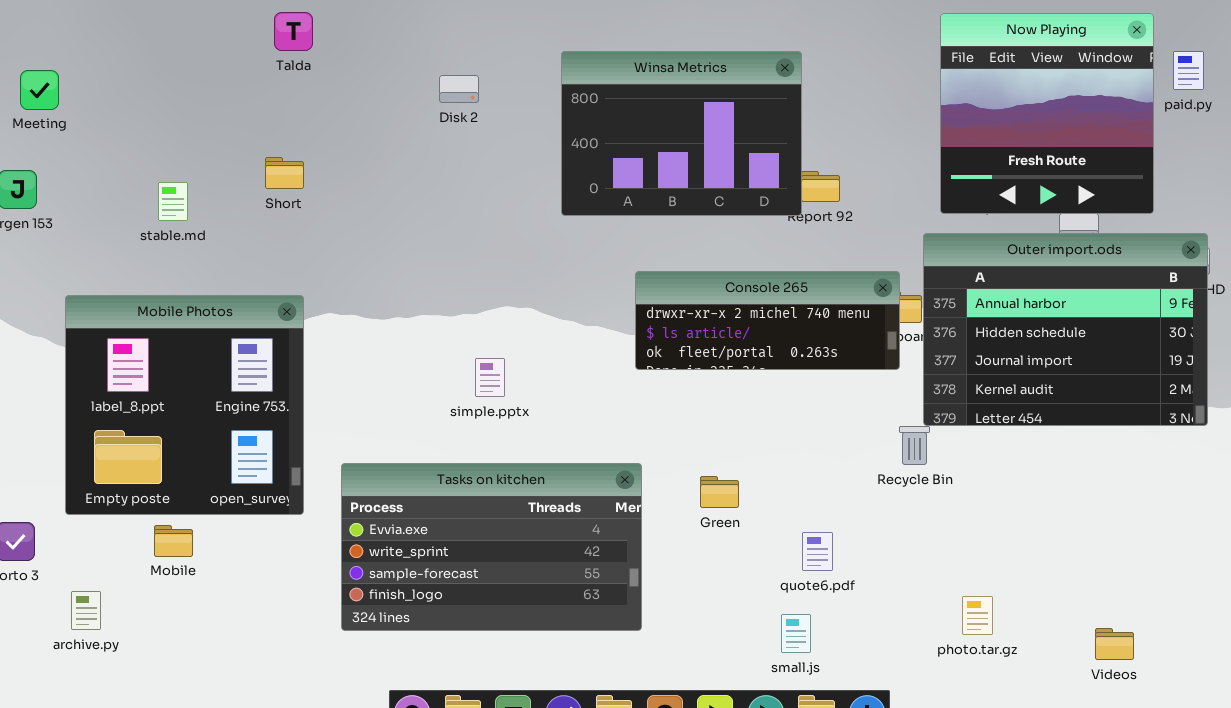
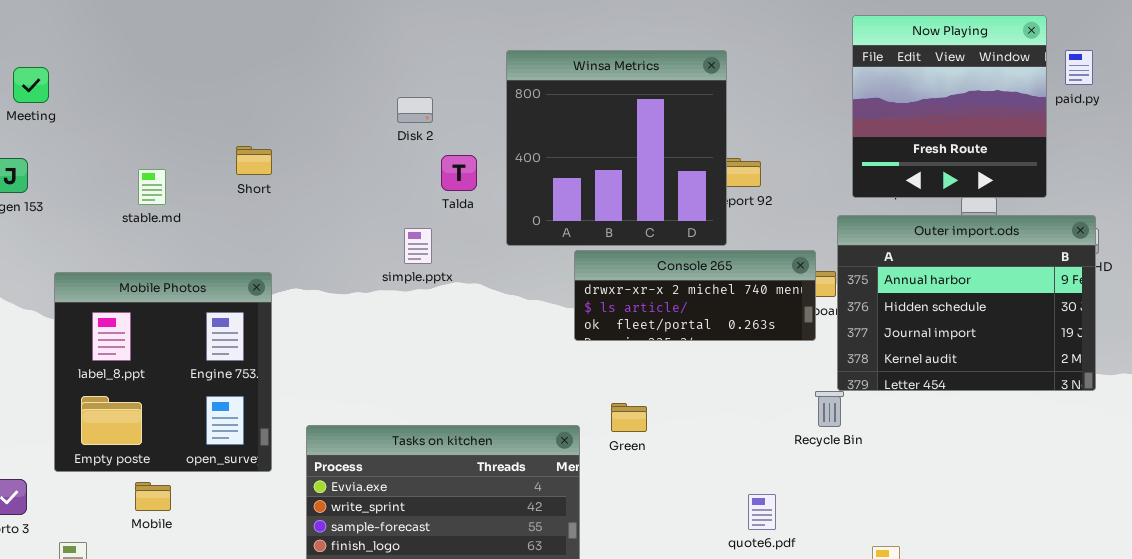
Talda: [274,12,313,51] -> [441,155,477,191], moved
Winsa Metrics: [561,51,802,216] -> [506,50,727,246], resized
Disk 2: [439,75,479,103] -> [397,97,433,123], moved
simple.pptx: [475,358,505,397] -> [404,228,432,264], moved
Green: [700,476,739,508] -> [611,403,647,432], moved
quote6.pdf: [802,532,833,571] -> [748,494,776,530], moved

